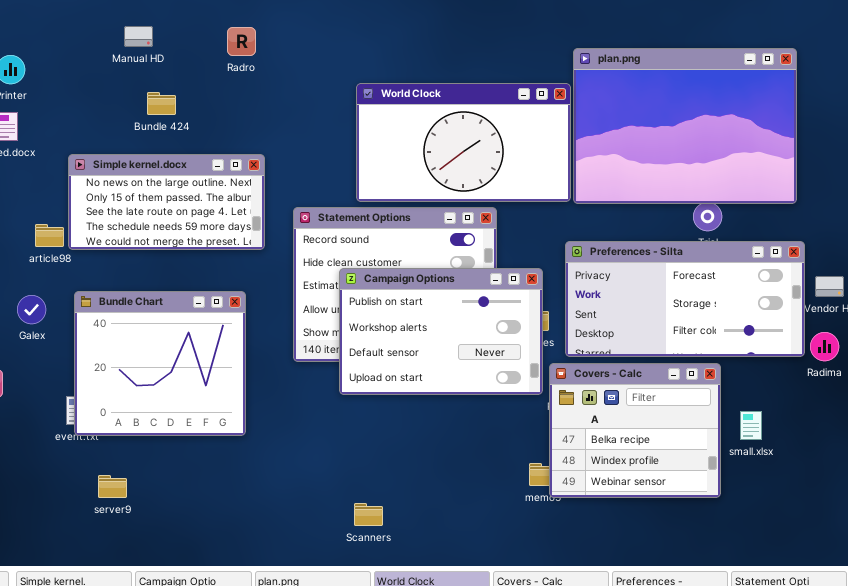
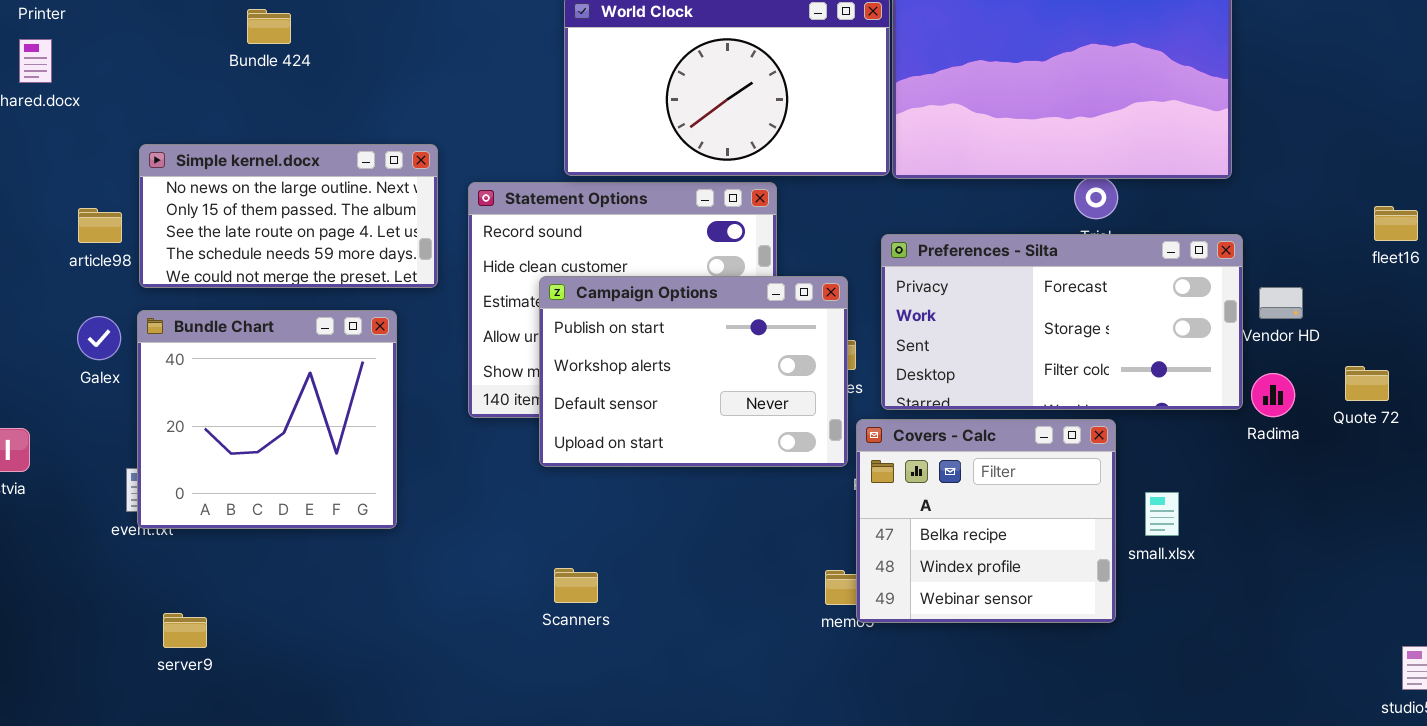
Simple kernel.docx: [68,154,265,250] -> [139,144,438,288], moved
Galex: [17,295,46,324] -> [77,316,121,360], moved
server9: [98,475,127,498] -> [163,613,207,648], moved
Scanners: [354,503,383,526] -> [554,568,598,603], moved

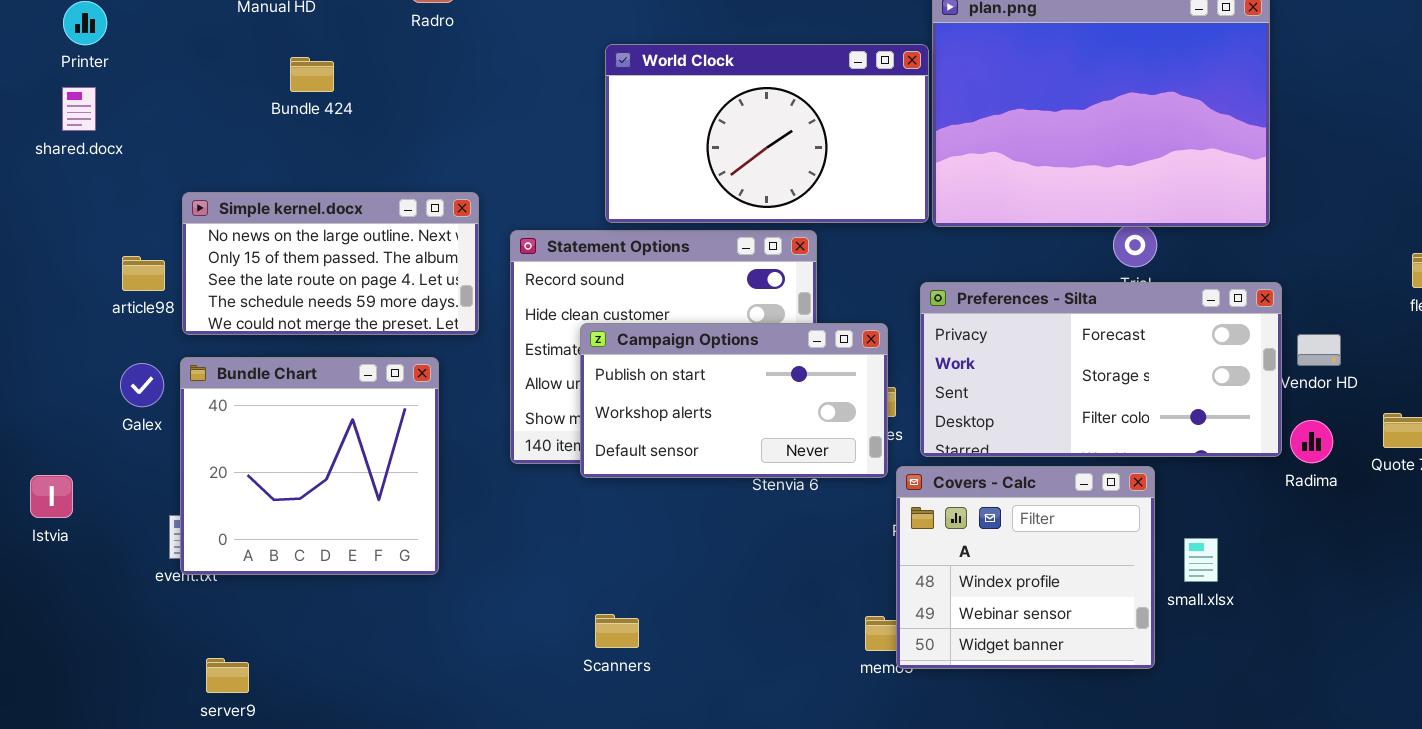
Campaign Options: [539,276,848,467] -> [580,323,888,478], resized
Covers - Calc: [856,419,1116,623] -> [896,466,1155,669], scrolled down 1 row

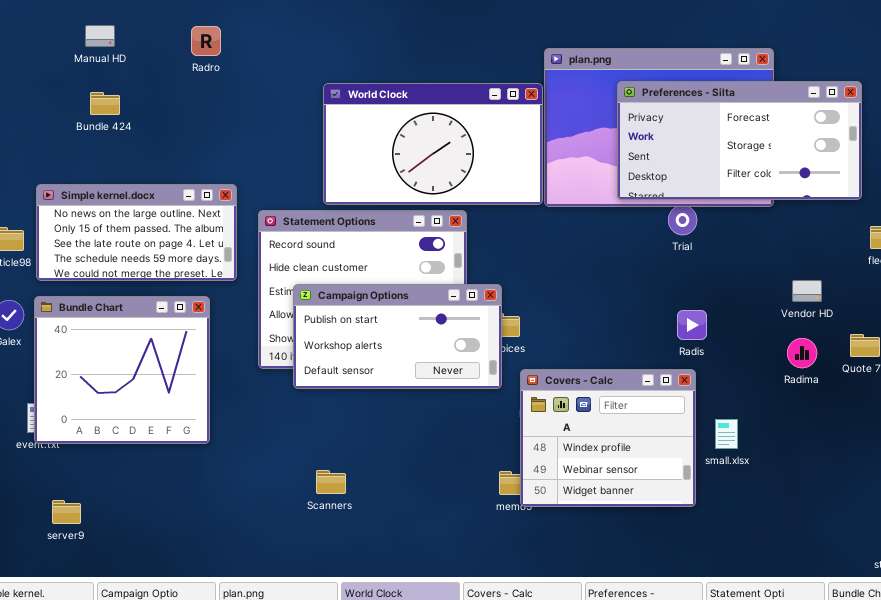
Bundle 424: [290,57,334,92] -> [90,92,120,115], moved
Preferences - Silta: [920,282,1282,457] -> [617,81,862,200], moved
Campaign Options: [580,323,888,478] -> [293,284,502,389], moved

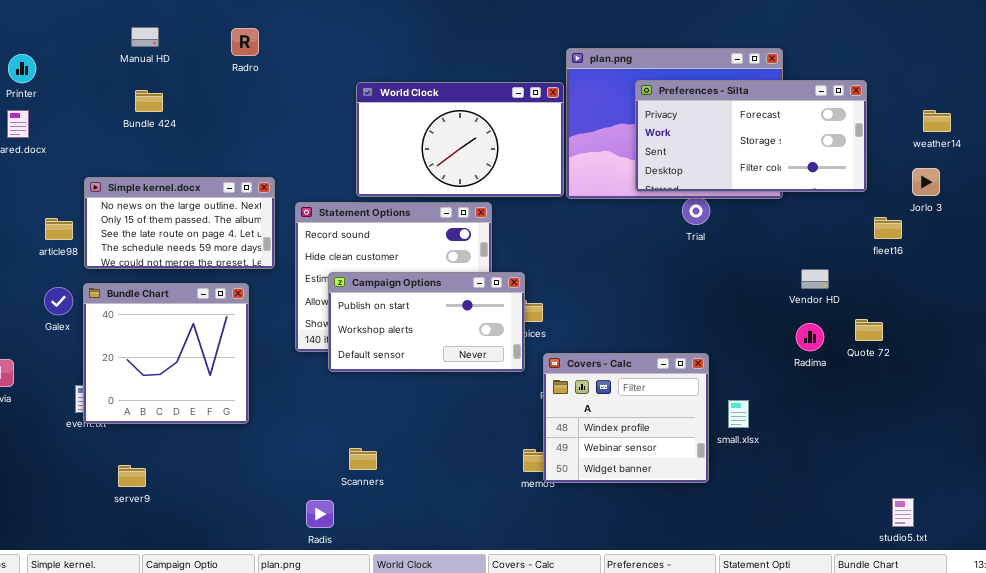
Radis: [677,310,707,340] -> [306,500,334,528], moved
server9: [52,500,81,524] -> [118,465,146,487], moved

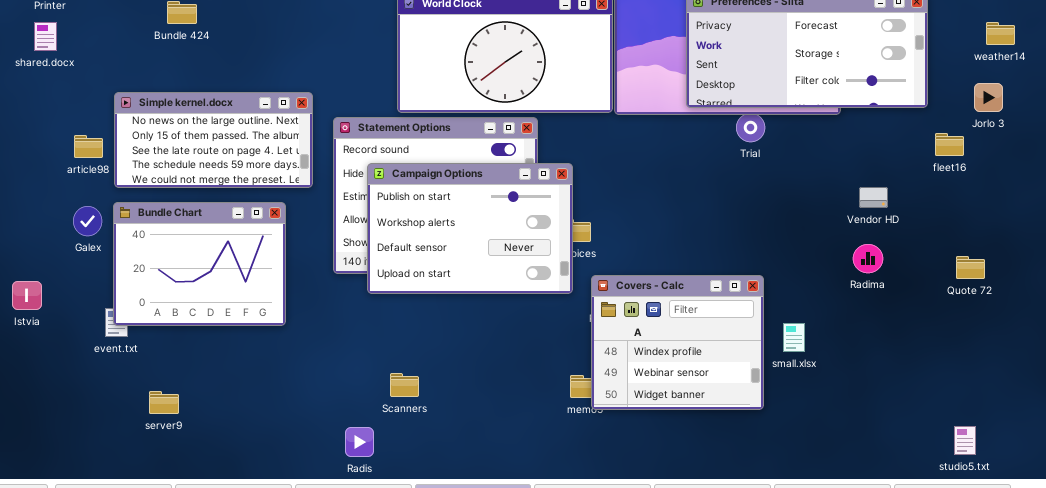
Campaign Options: [328,272,525,372] -> [367,163,573,294], resized
Bundle Chart: [83,283,249,424] -> [113,202,286,326], resized
Quote 72: [855,319,883,341] -> [956,256,985,279], moved

